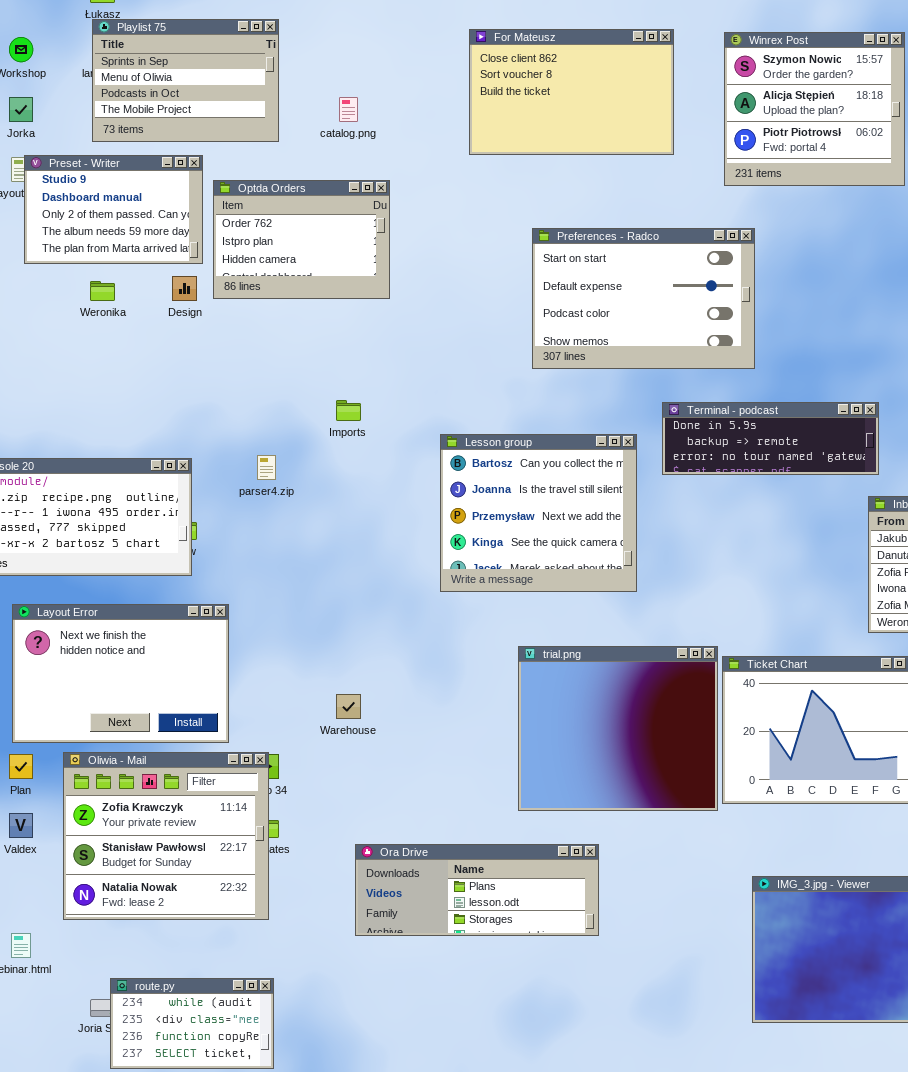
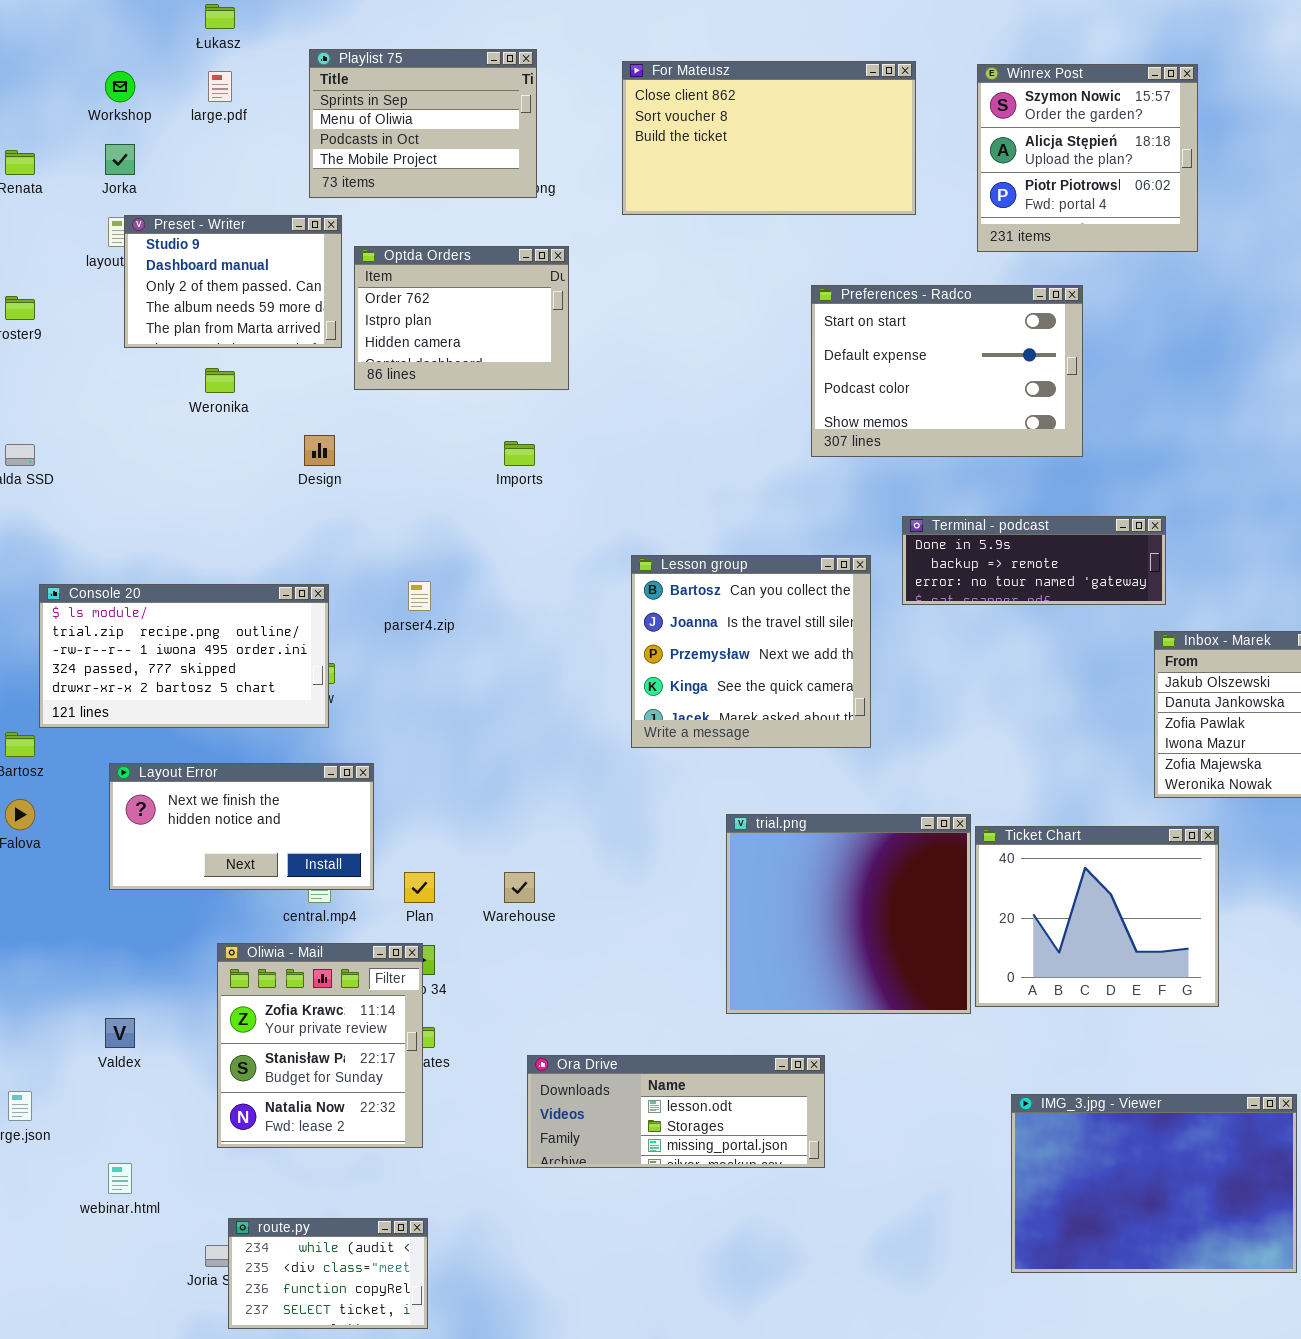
Playlist 75: [92,19,279,142] -> [309,49,537,198], moved
For Mateusz: [469,29,674,155] -> [622,61,916,215], resized
Preferences - Radco: [532,228,755,369] -> [811,285,1083,457], moved
Design: [172,276,197,301] -> [304,435,335,466], moved
Imports: [336,400,361,421] -> [504,441,535,466], moved
Layout Error: [12,604,229,743] -> [109,763,374,890], resized
Oliwia - Mail: [63,752,269,920] -> [217,943,423,1148], resized
Plan: [9,754,33,779] -> [404,872,435,903], moved
Ora Drive: [355,844,599,936] -> [527,1055,825,1168], scrolled down 1 row

